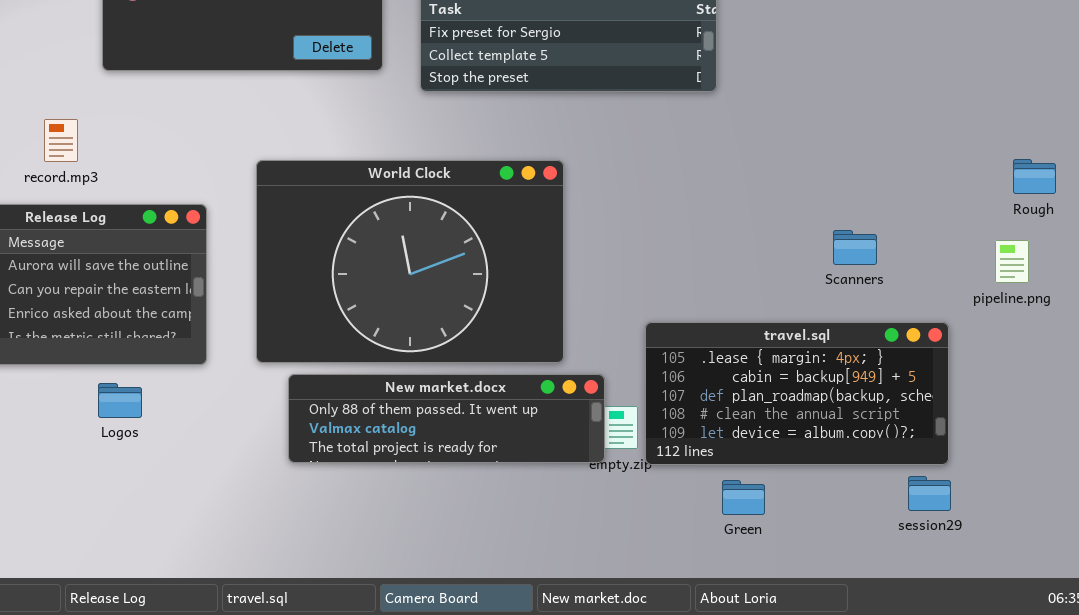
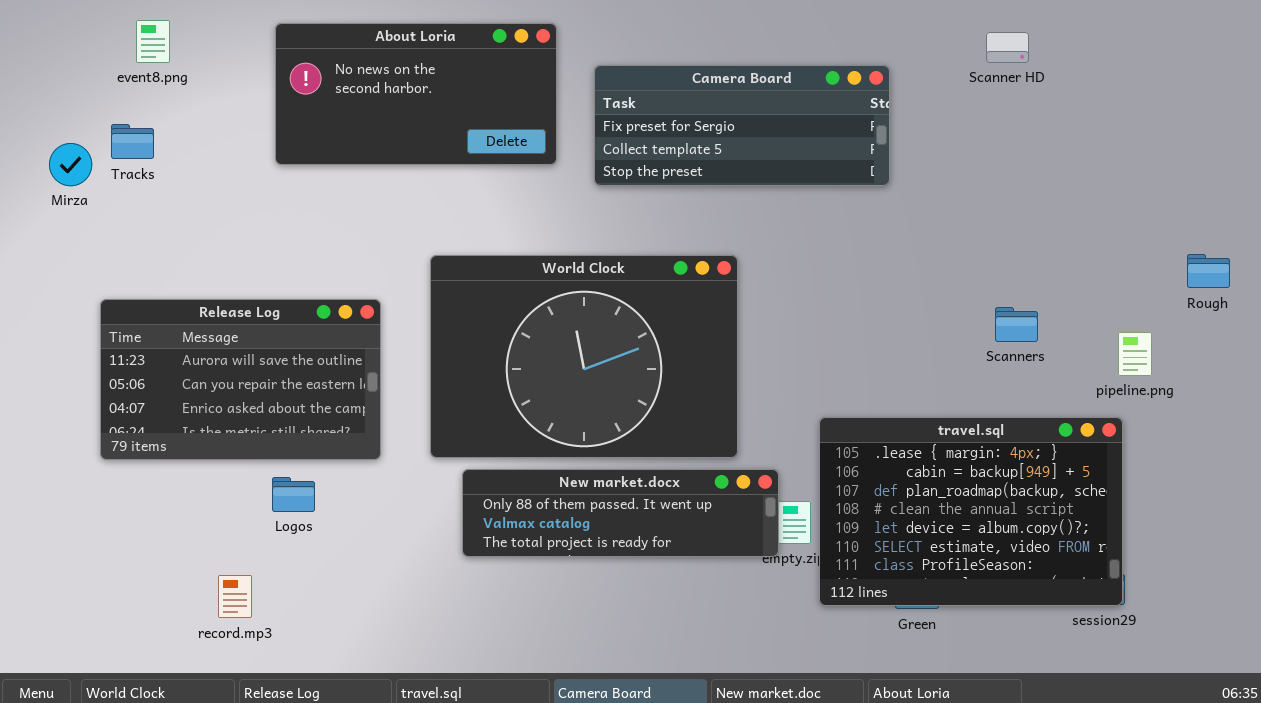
record.mp3: [44,119,78,162] -> [218,575,252,618], moved
Scanners: [833,230,877,265] -> [995,307,1038,342], moved
pipeline.png: [995,240,1029,283] -> [1118,332,1152,376], moved
travel.sql: [645,322,949,465] -> [819,417,1123,606], resized

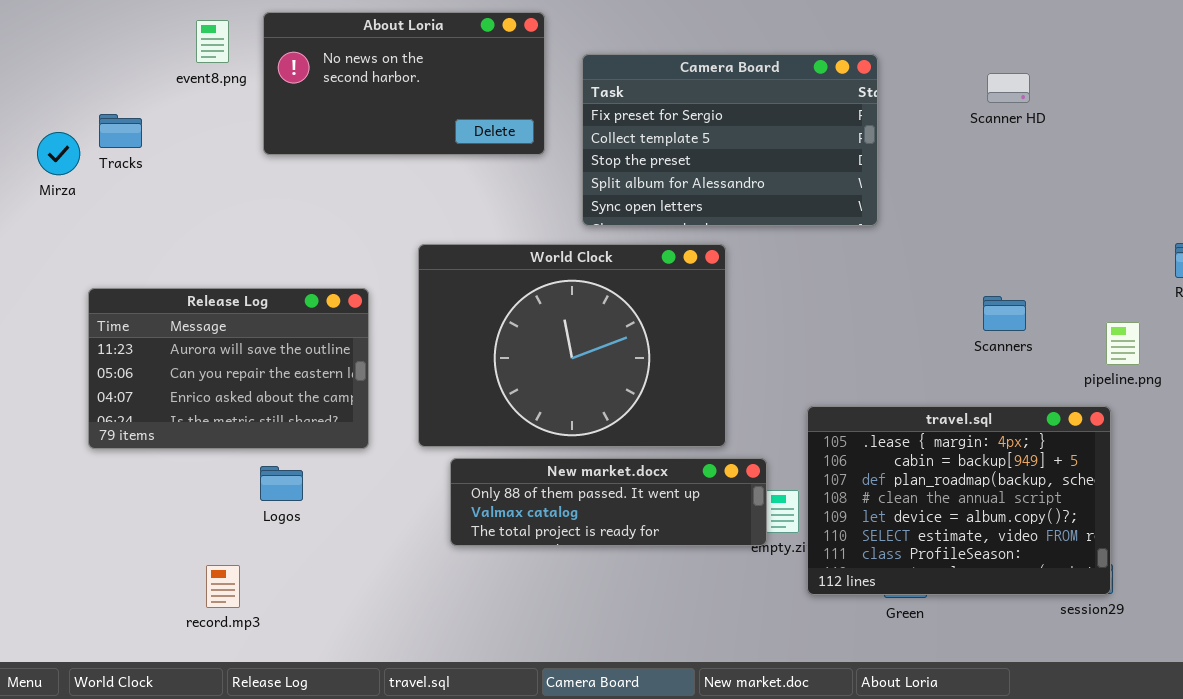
event8.png: [136,20,170,63] -> [196,20,229,63], moved
Scanner HD: [986,32,1029,63] -> [987,73,1030,103], moved
Camera Board: [594,65,890,186] -> [582,54,878,226], resized

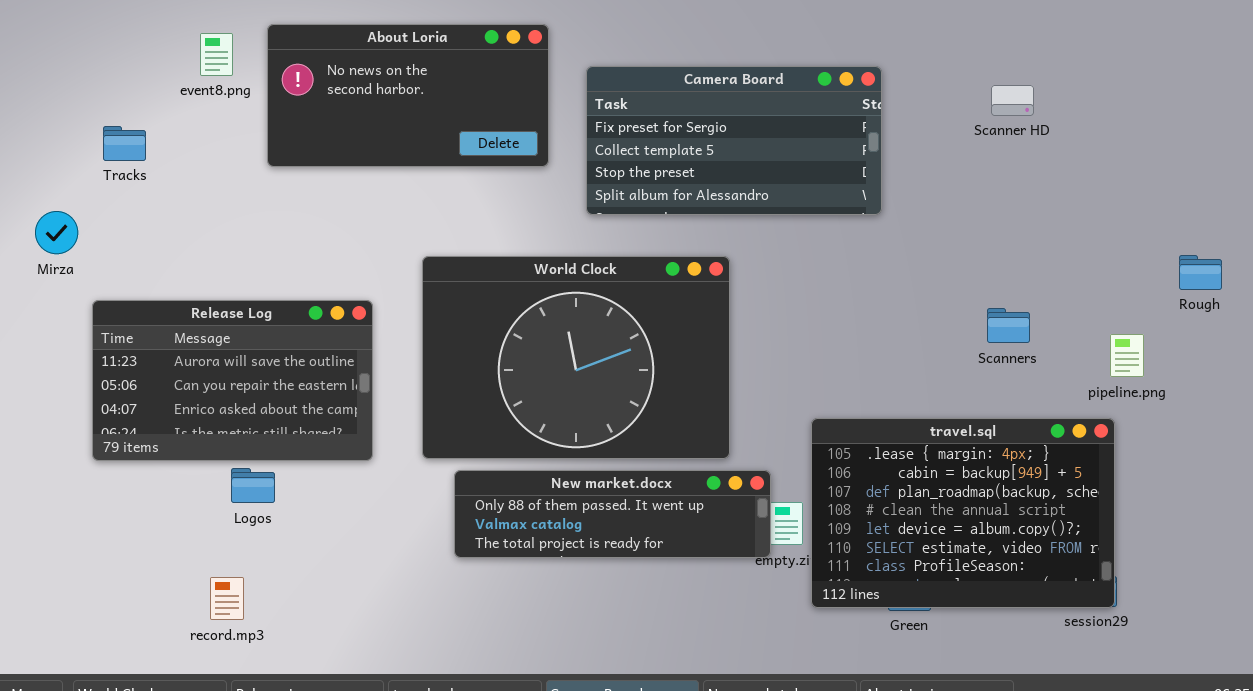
Camera Board: [582,54,878,226] -> [586,66,882,215], resized
Mirza: [37,132,80,175] -> [35,211,78,254], moved
Logos: [260,466,303,501] -> [231,468,275,503], moved

